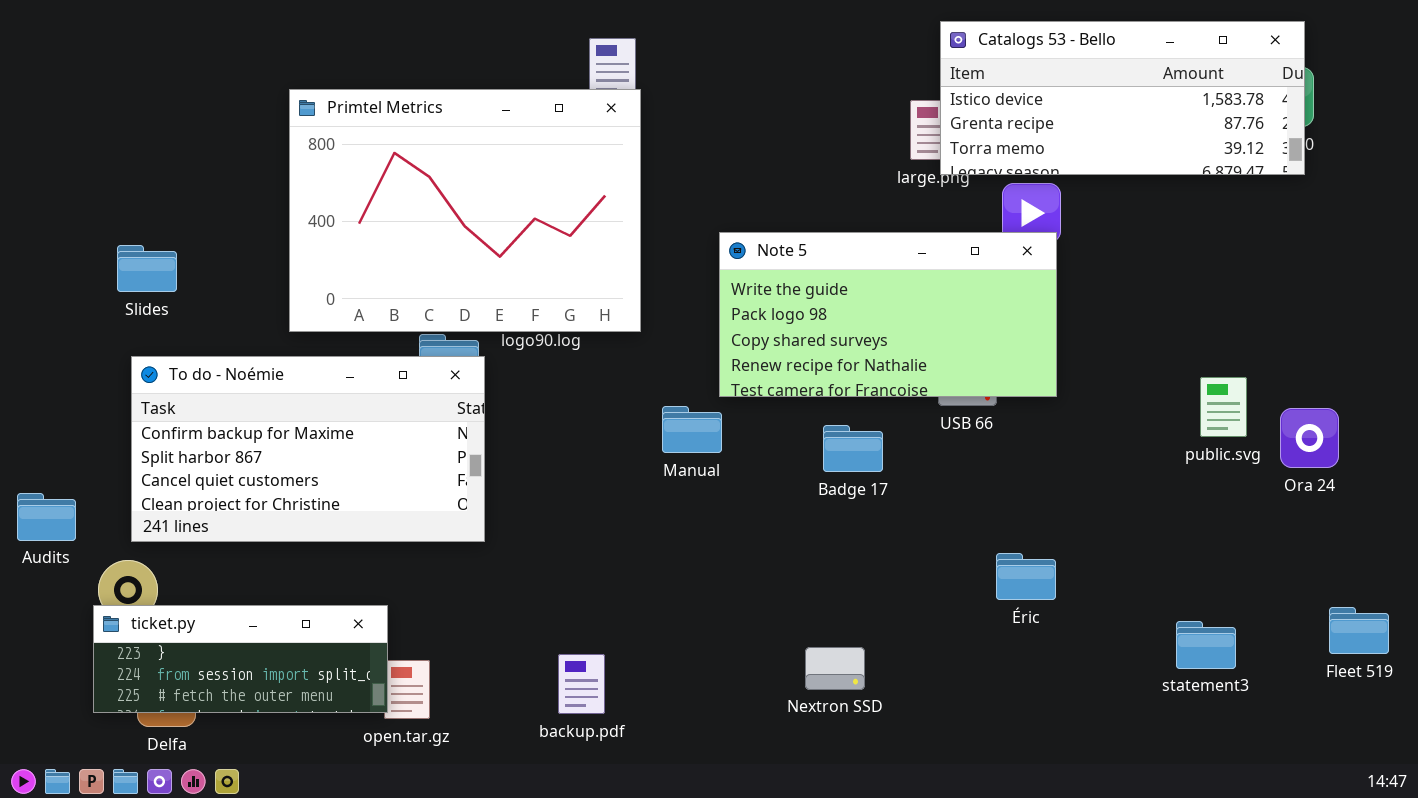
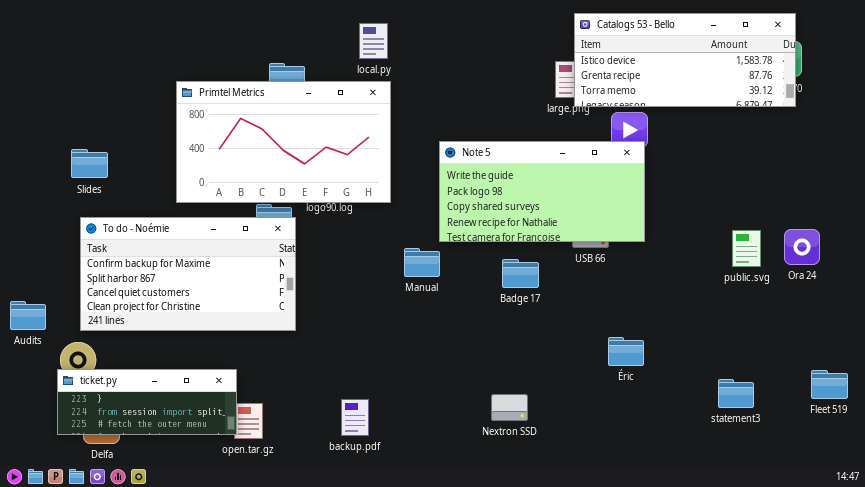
Primtel Metrics: [289,89,641,332] -> [176,81,391,203], resized
Ora 24: [1280,408,1339,468] -> [784,229,820,265], moved

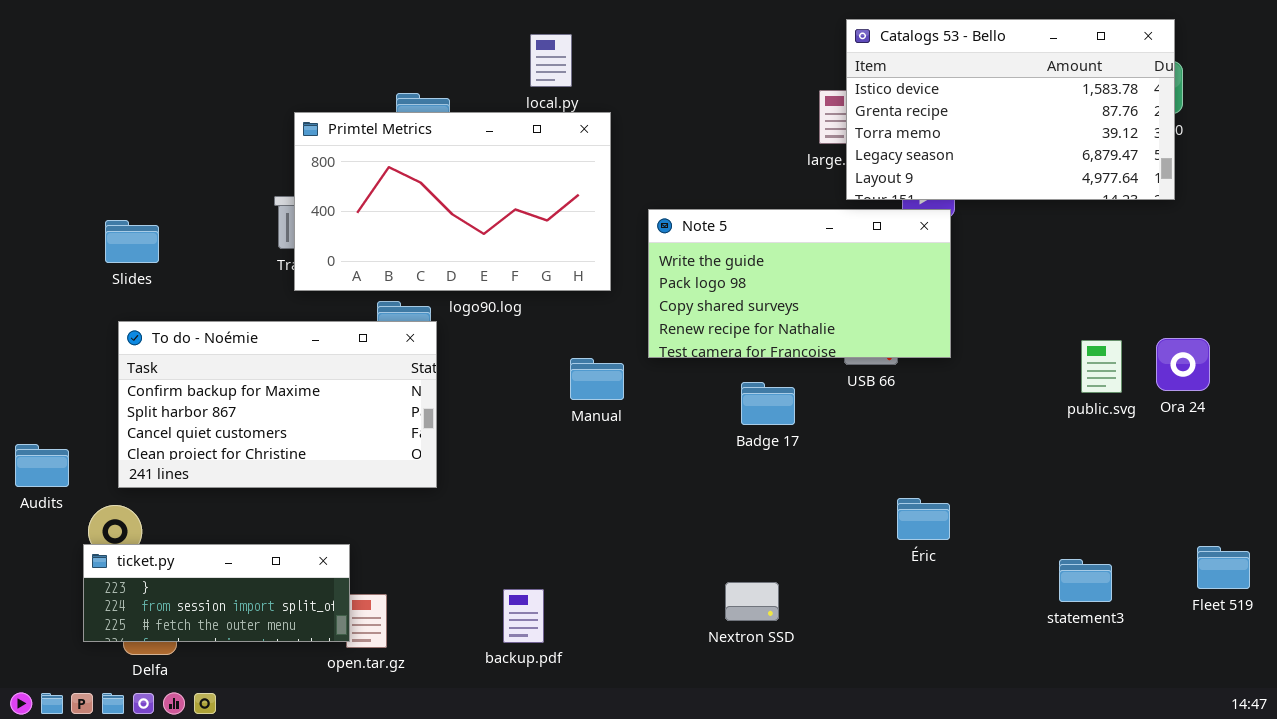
Catalogs 53 - Bello: [574,13,796,107] -> [846,19,1175,200], resized
Primtel Metrics: [176,81,391,203] -> [294,112,611,291], moved
Manual: [404,248,440,277] -> [570,358,624,400], moved

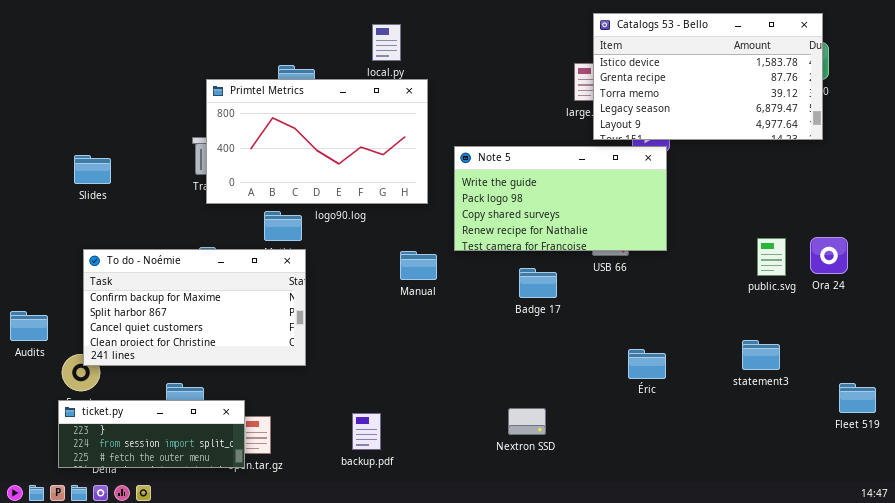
To do - Noémie: [118,321,437,488] -> [83,249,306,366], moved
ticket.py: [83,544,350,642] -> [58,400,245,468], moved
statement3: [1059,559,1112,602] -> [742,340,780,370], moved

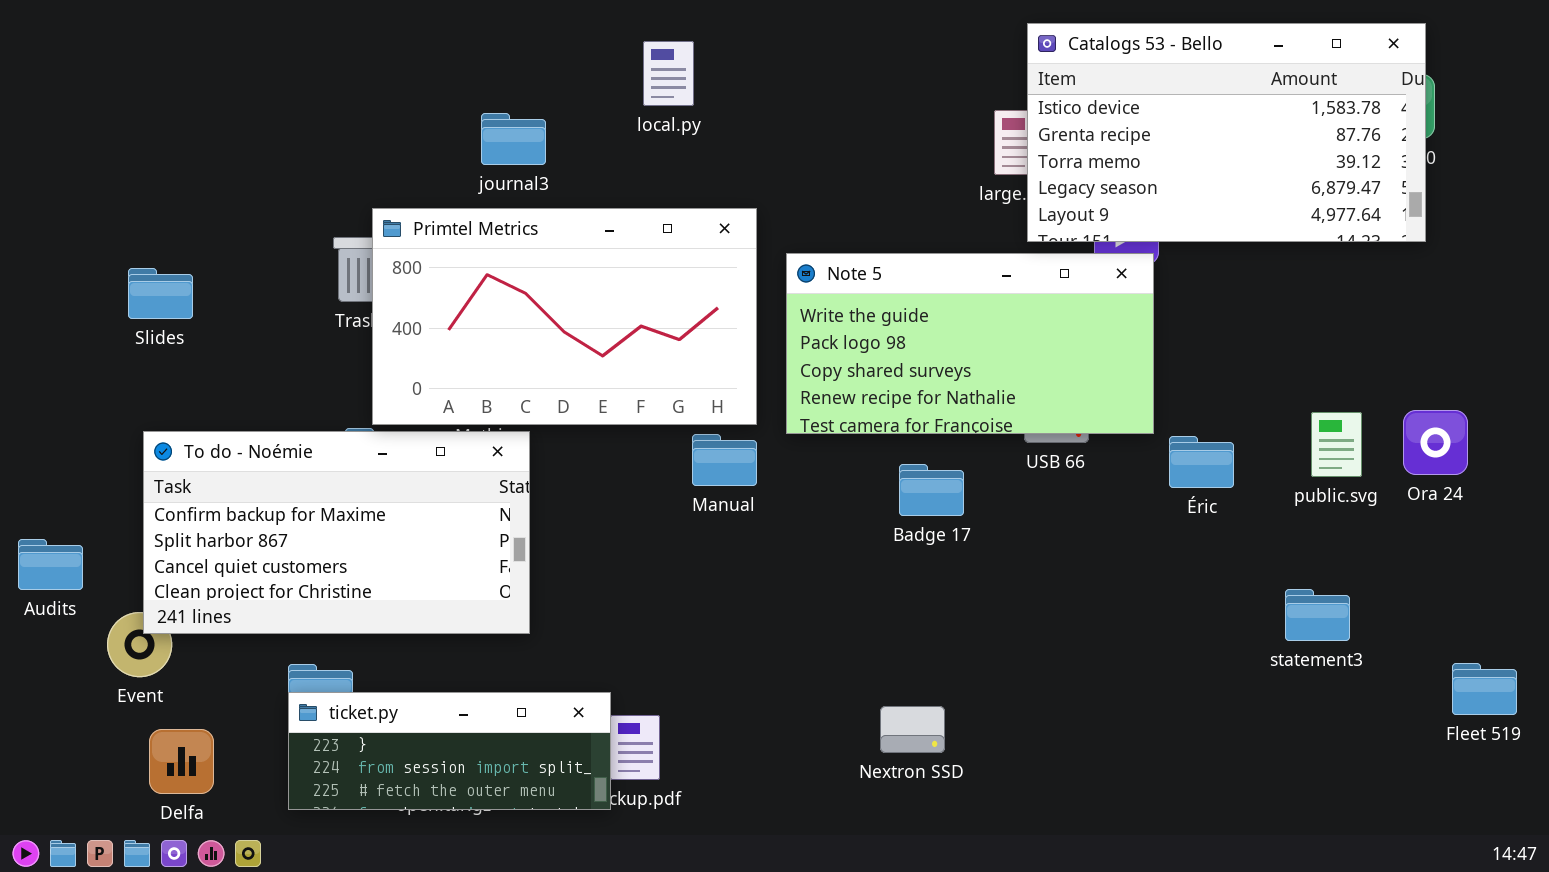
Primtel Metrics: [206,79,428,204] -> [372,208,757,425], moved
Éric: [628,349,666,379] -> [1169,436,1234,488], moved
ticket.py: [58,400,245,468] -> [288,692,611,810], moved

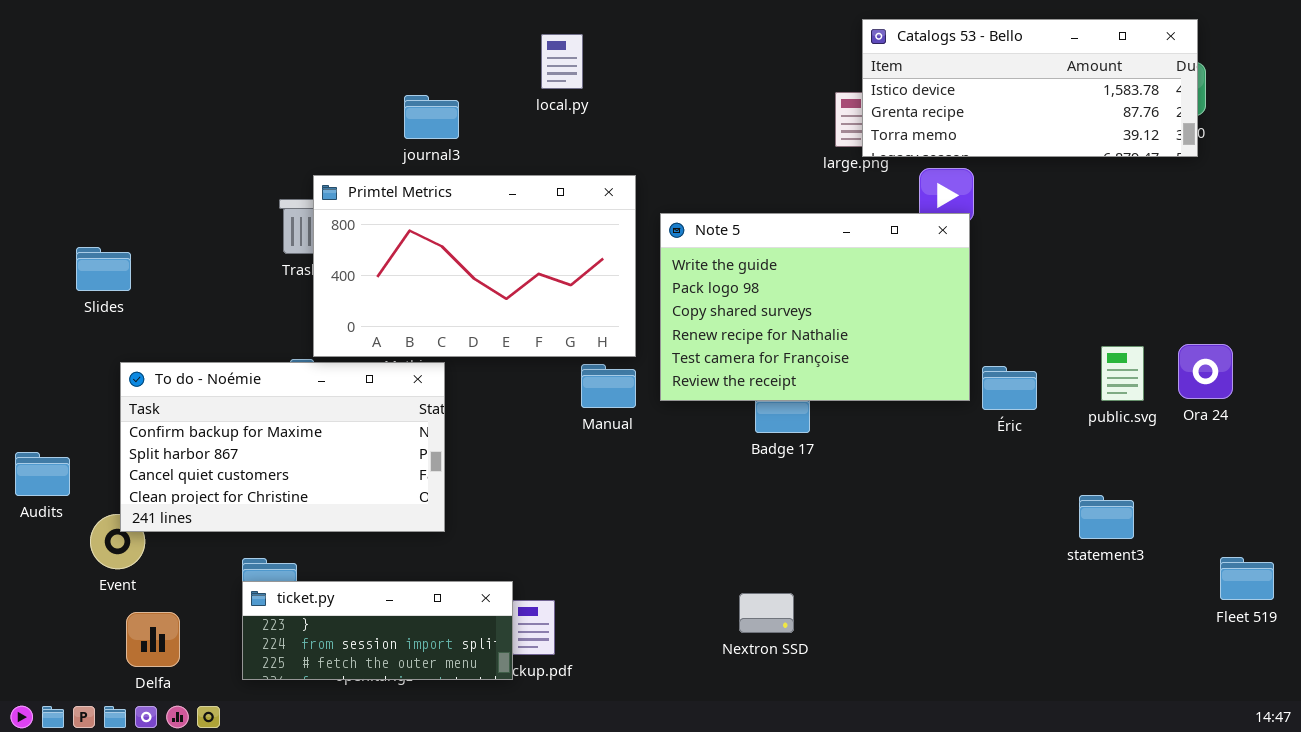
Catalogs 53 - Bello: [1027,23,1426,242] -> [862,19,1198,157], resized
Note 5: [786,253,1154,434] -> [660,213,970,401], resized
Slides: [128,268,193,319] -> [76,247,131,291], moved

